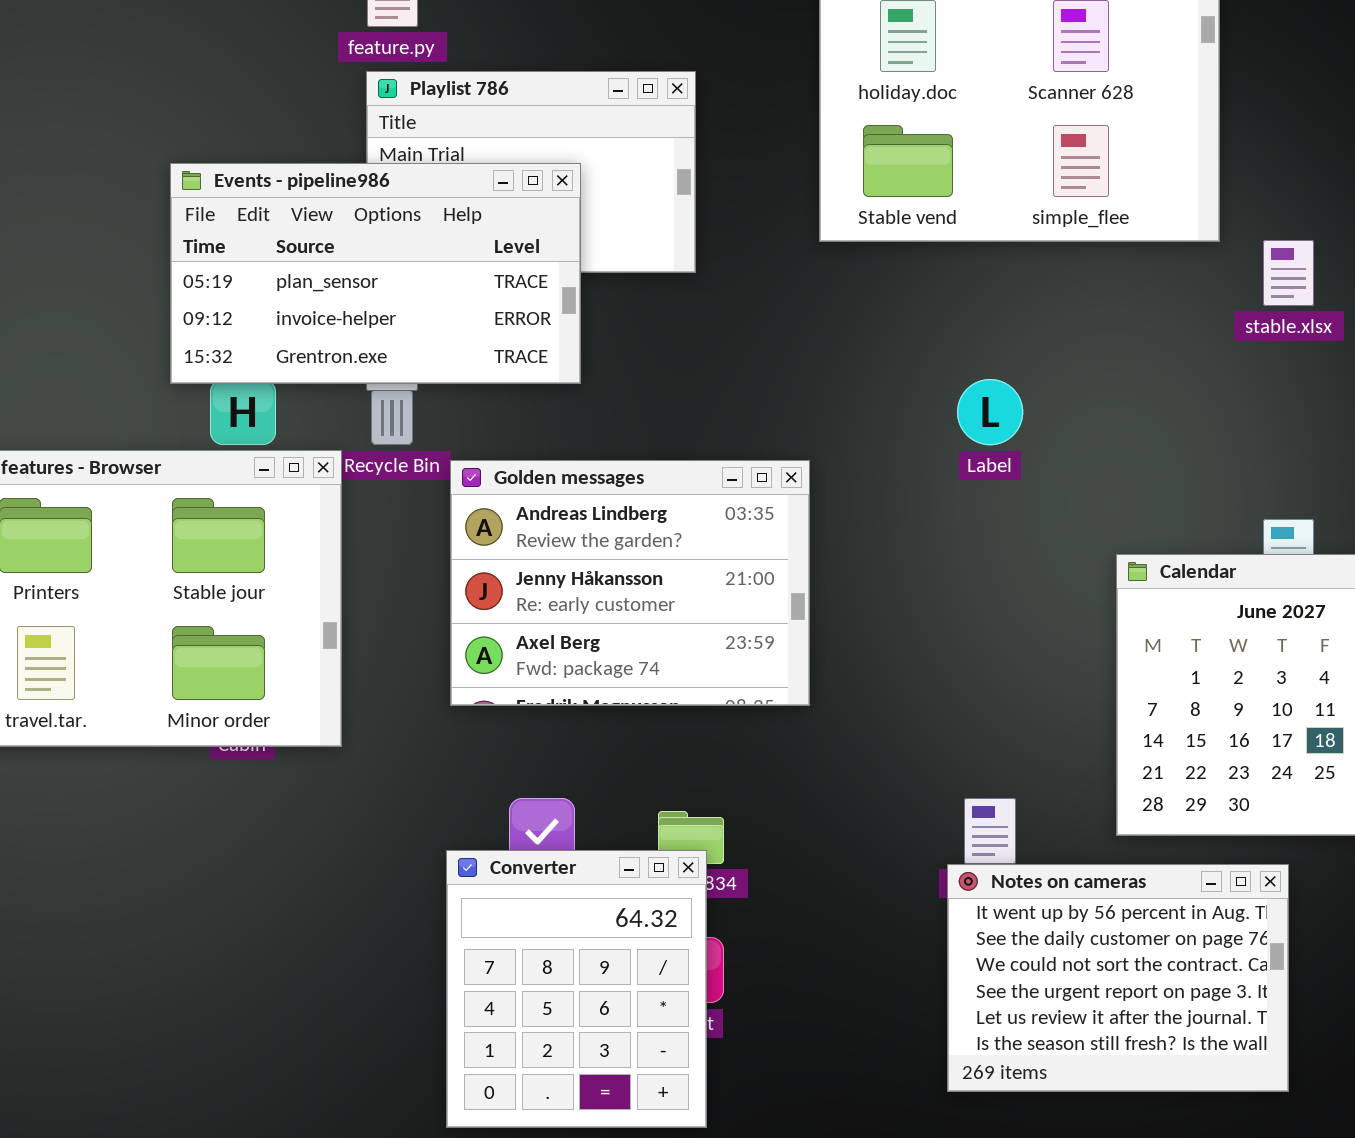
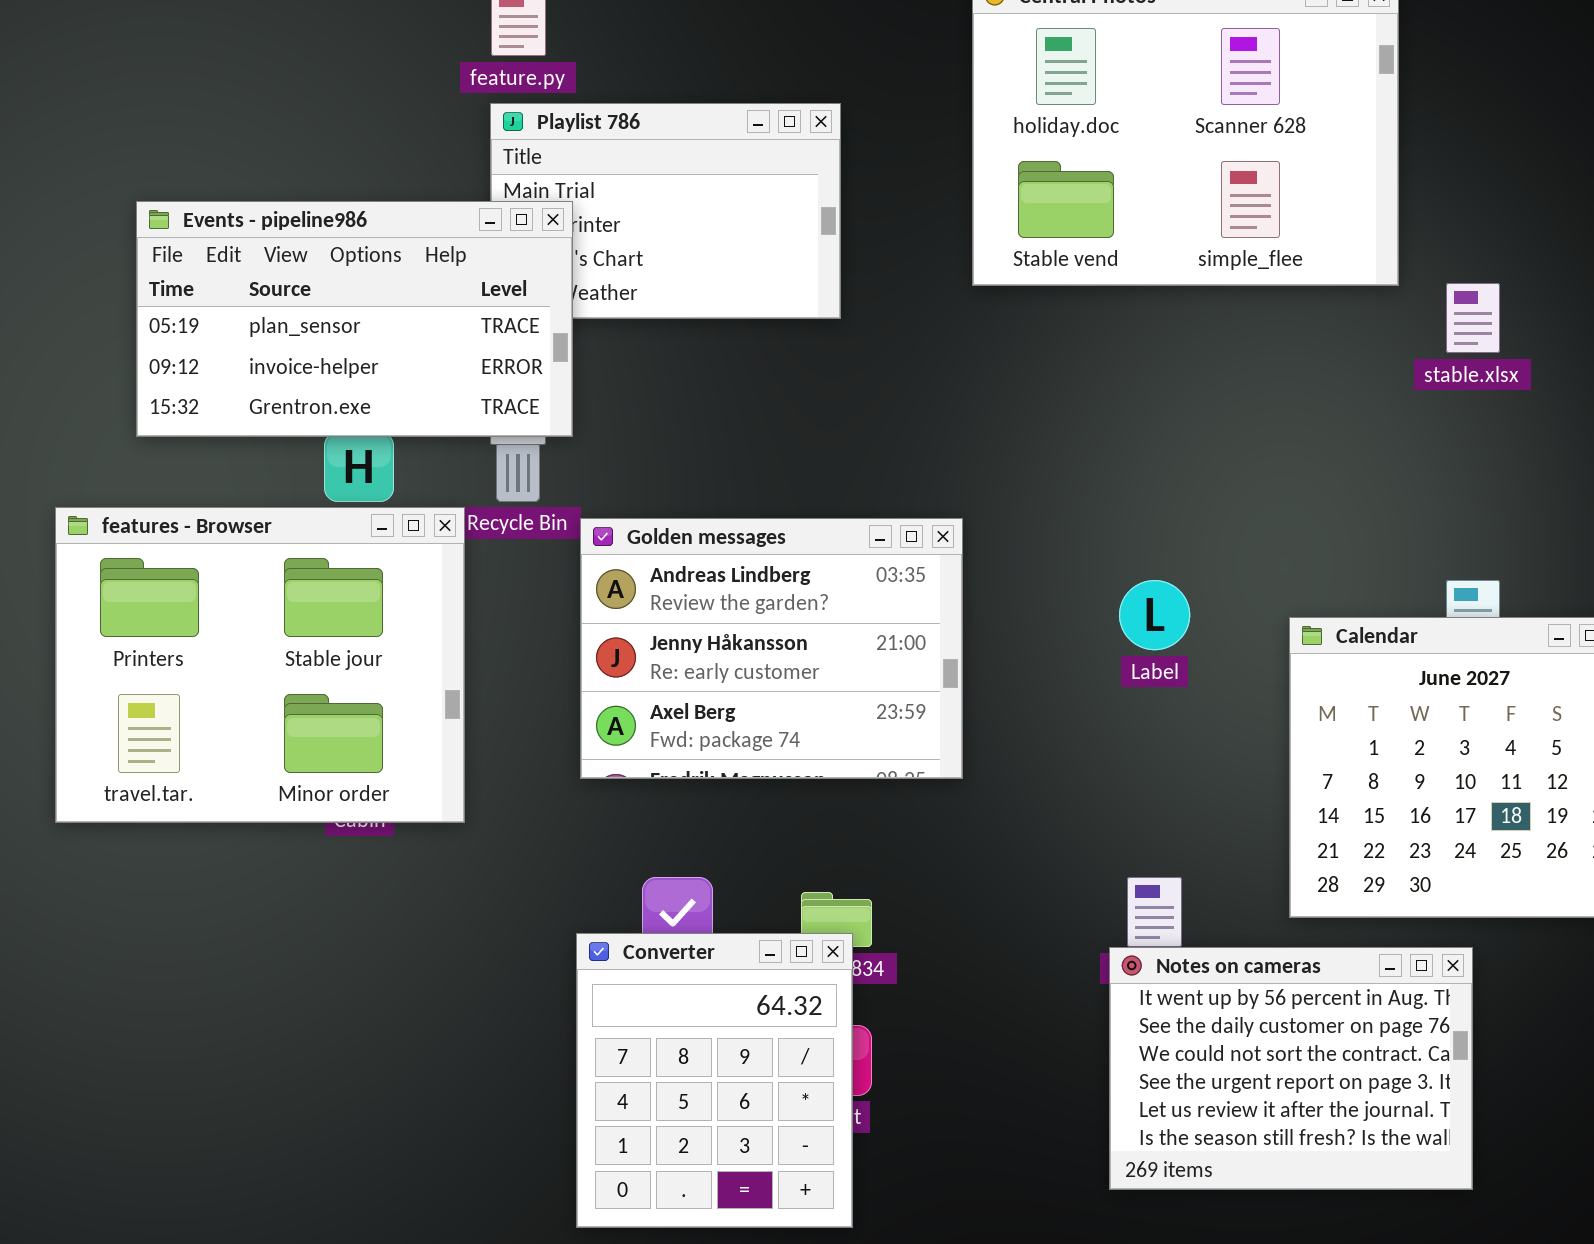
Events - pipeline986: [170,163,581,384] -> [136,201,573,437], moved
Label: [957,379,1023,445] -> [1119,580,1190,650], moved

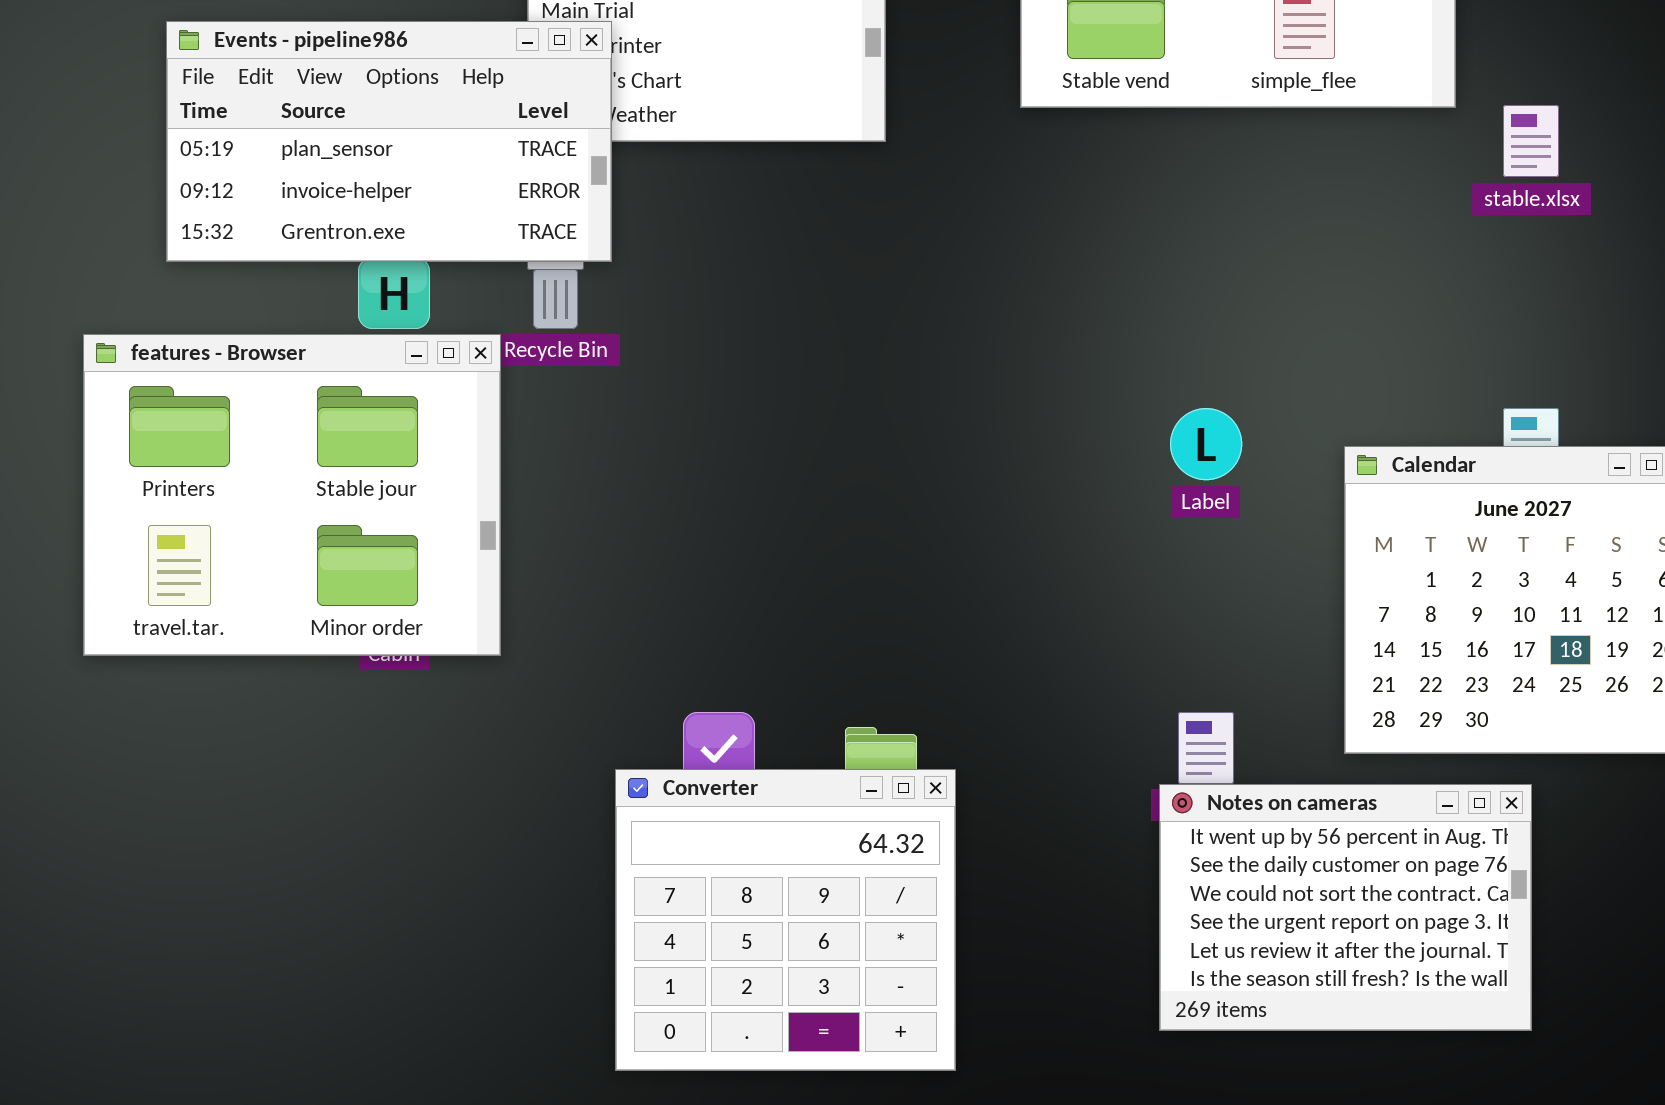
Golden messages: [580,518,963,779] -> none, closed
Converter: [576,933,853,1228] -> [615,769,956,1071], resized

